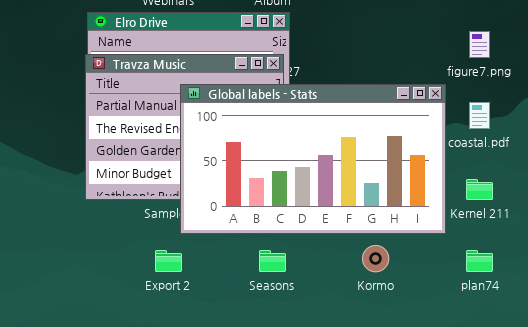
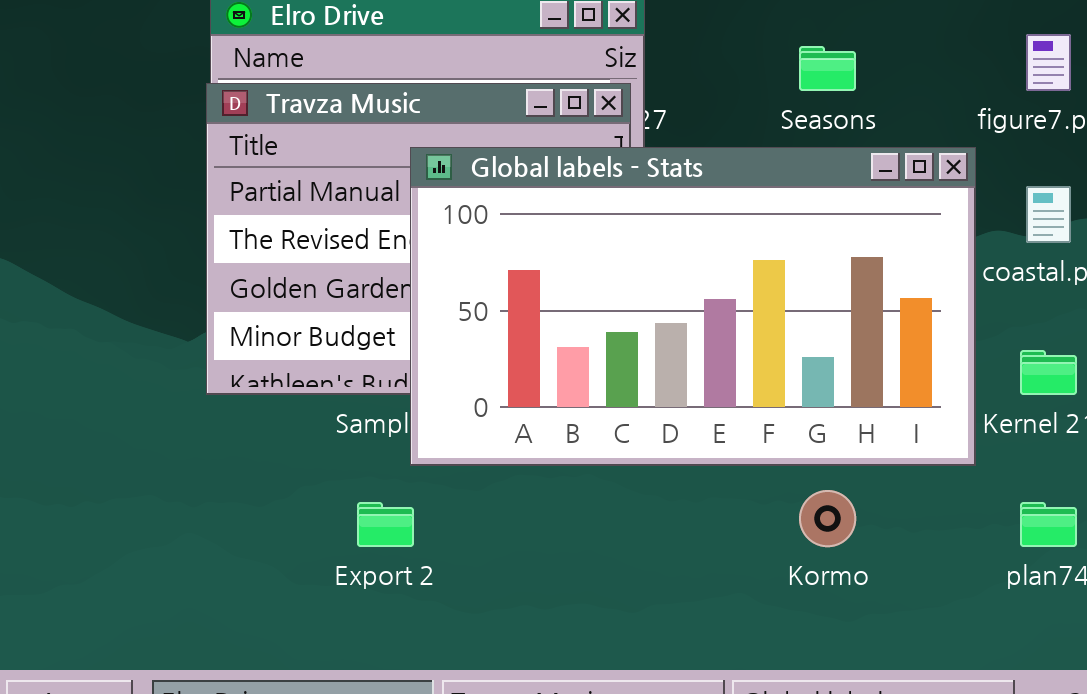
Seasons: [259,250,286,272] -> [799,46,856,91], moved

